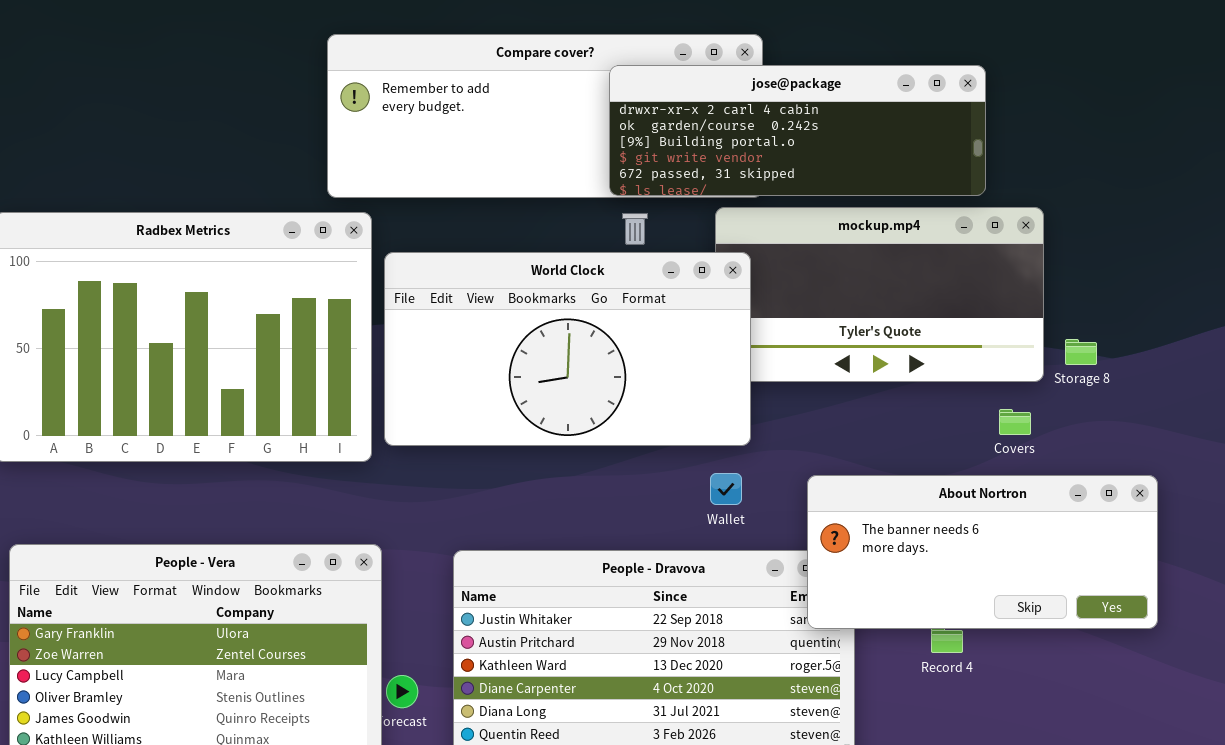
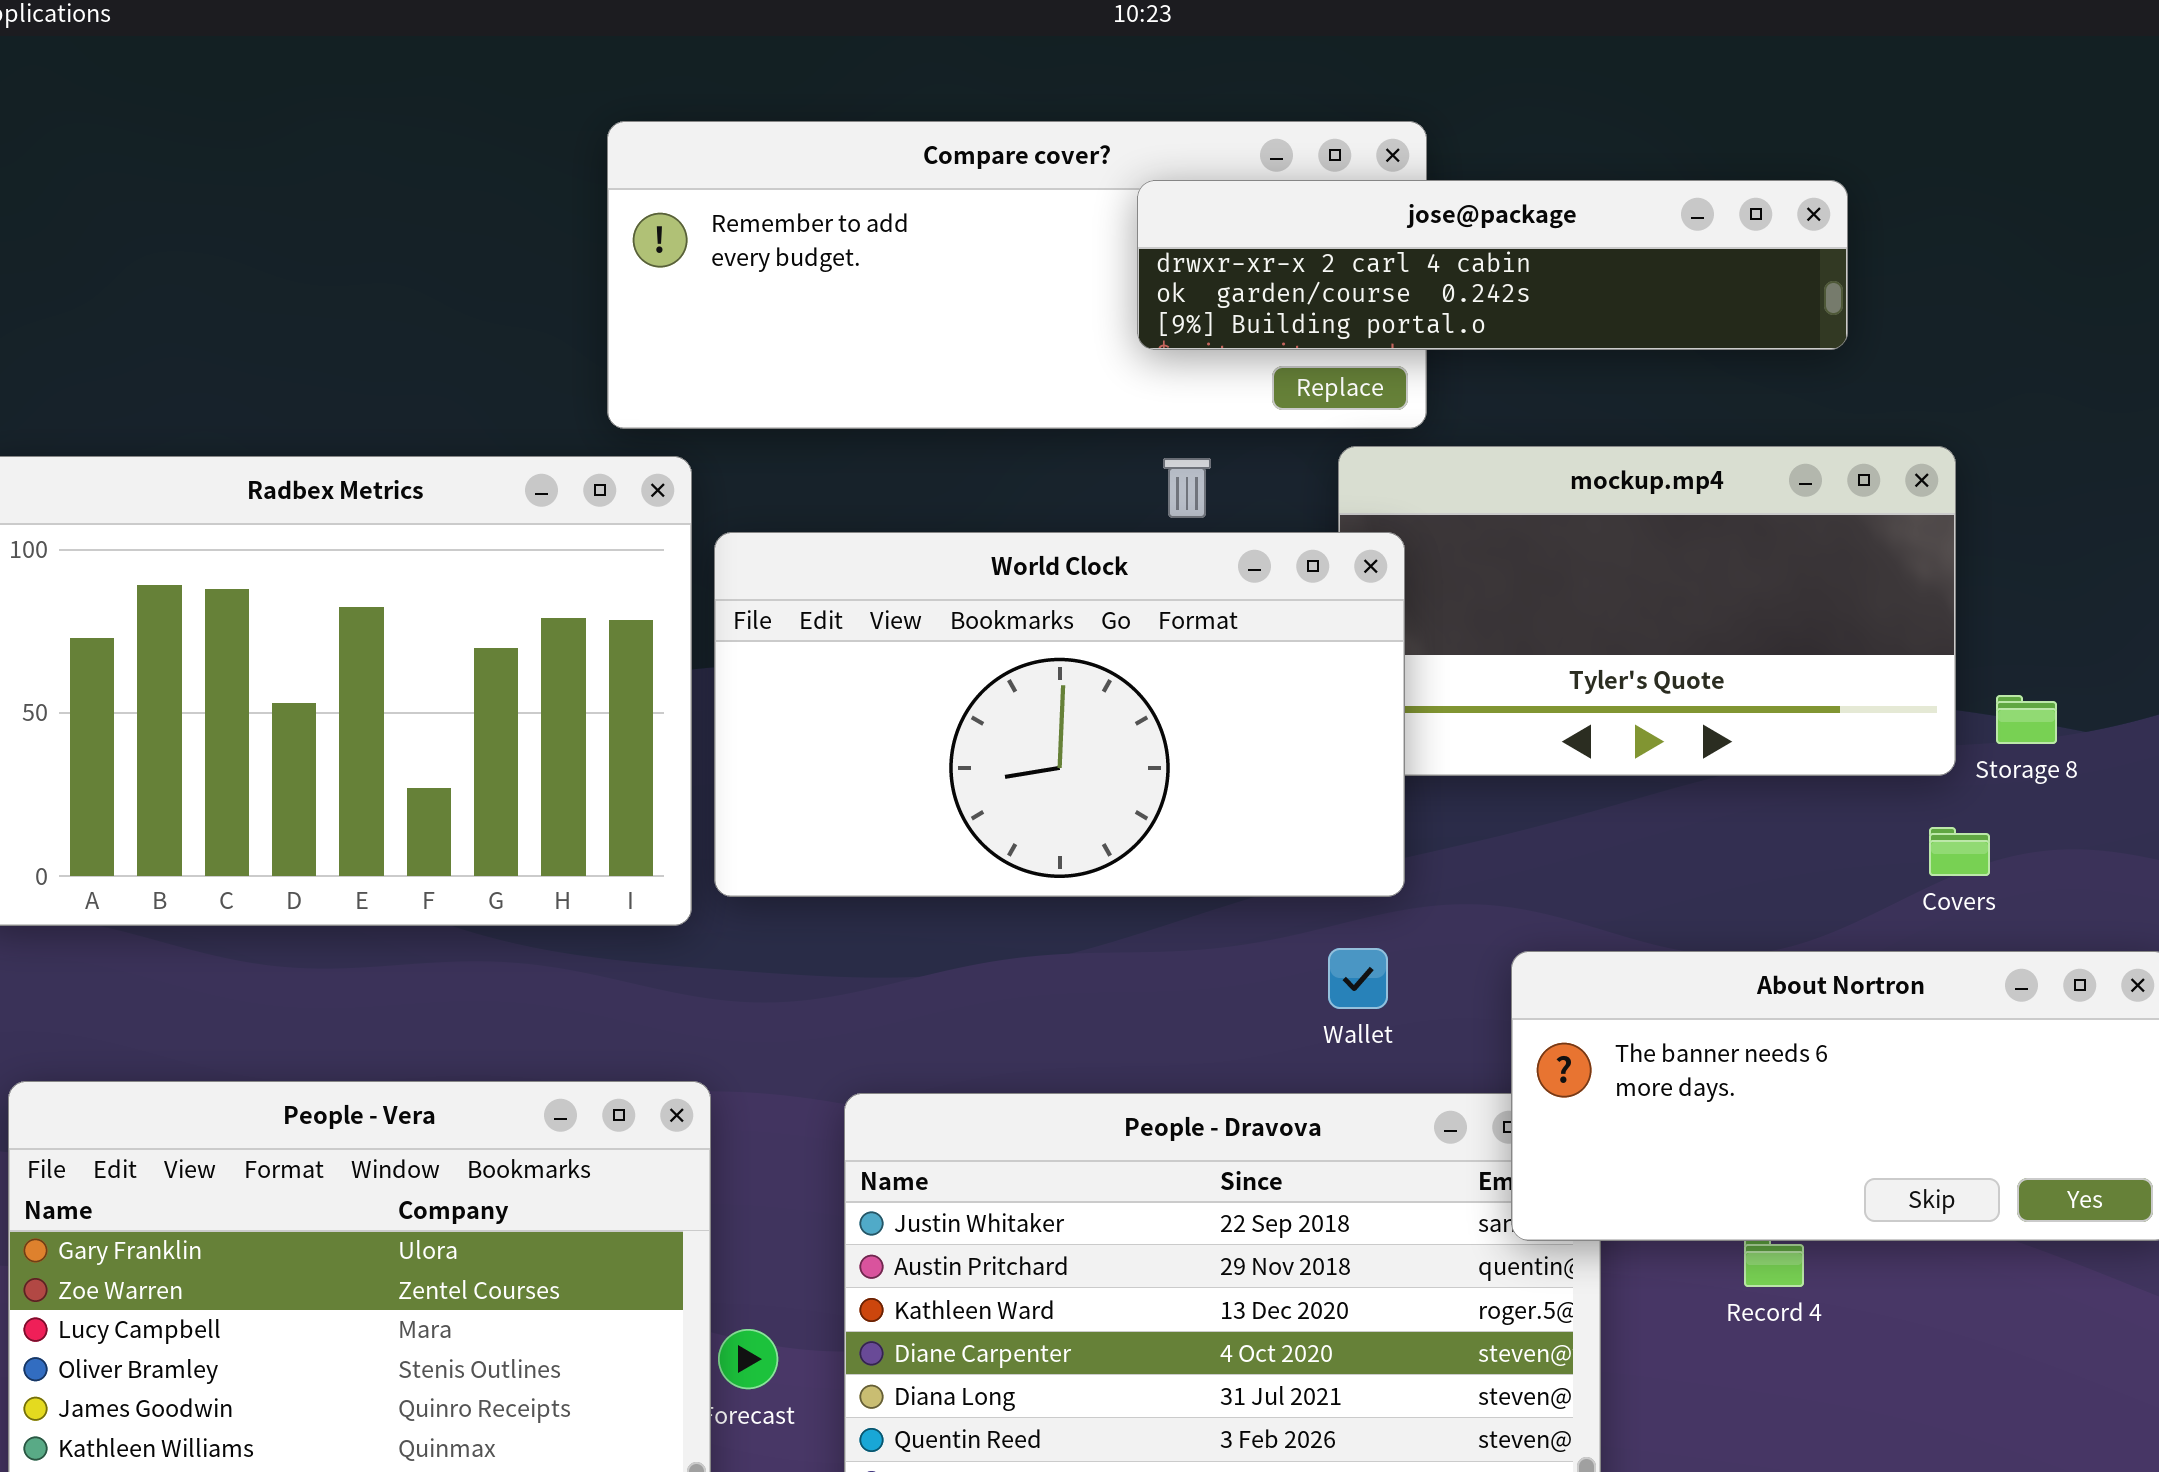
jose@package: [609,65,986,196] -> [1137,180,1848,350], resized
Covers: [999,409,1031,435] -> [1929,827,1990,876], moved

